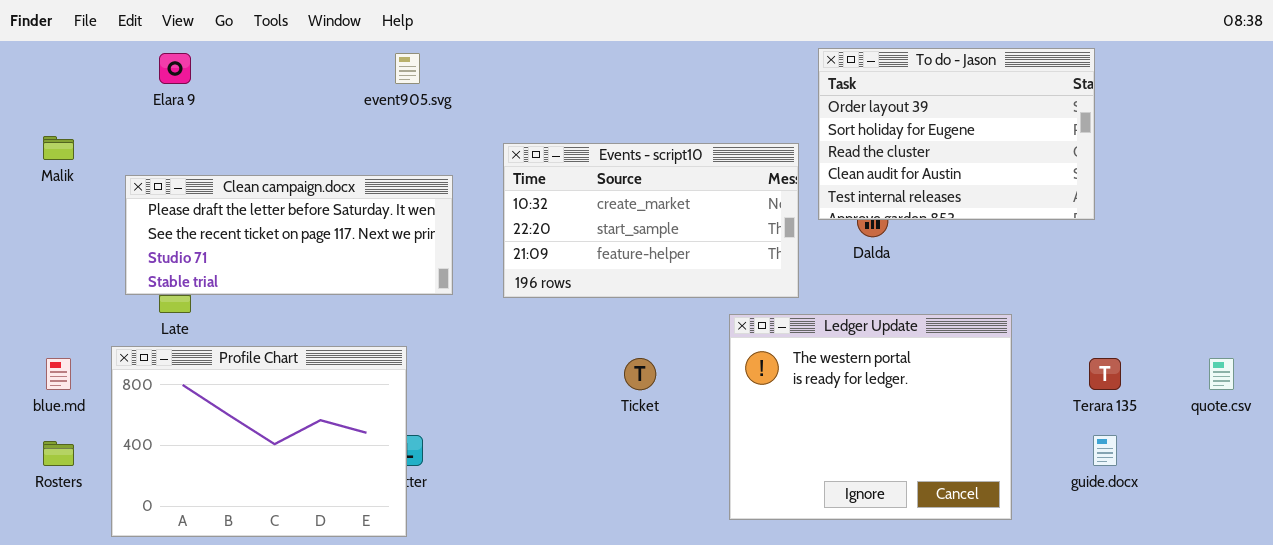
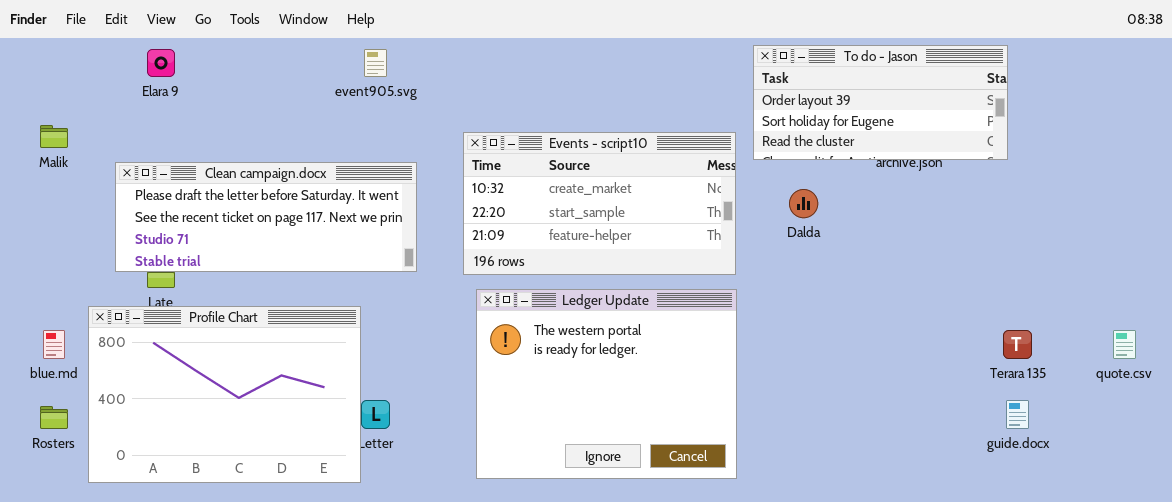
To do - Jason: [818,48,1095,220] -> [753,45,1008,160], resized
Ledger Update: [729,314,1012,520] -> [476,289,737,479], moved
Profile Chart: [111,346,407,537] -> [88,306,361,483], moved

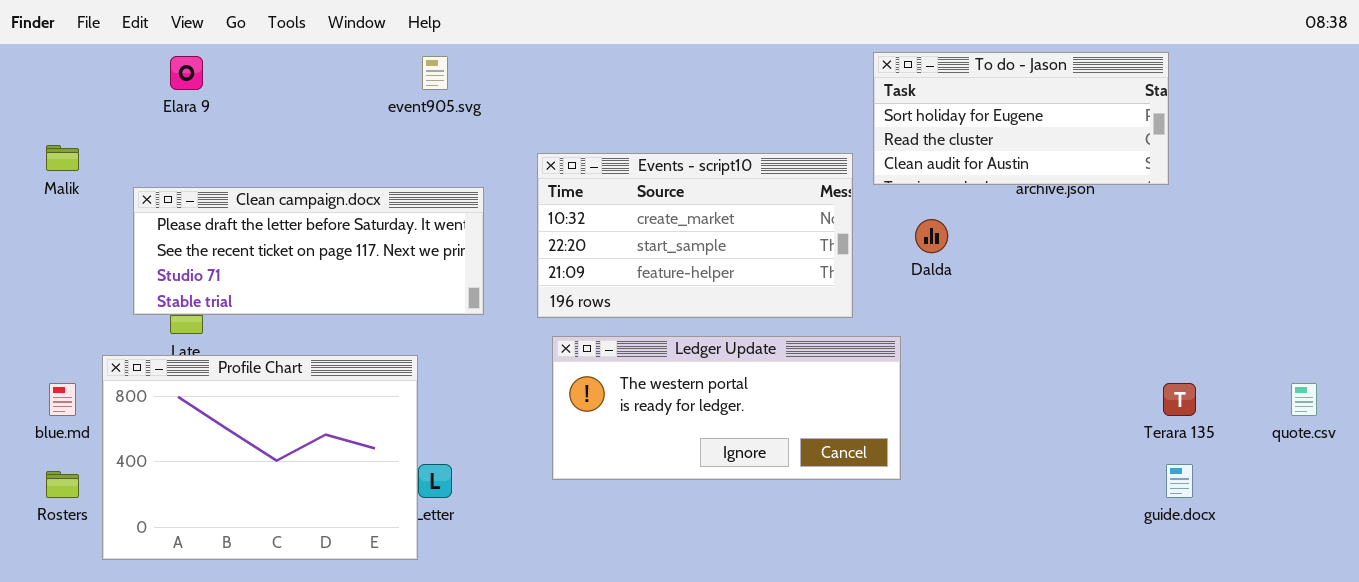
To do - Jason: [753,45,1008,160] -> [873,52,1169,185], scrolled down 1 row
Ledger Update: [476,289,737,479] -> [552,336,901,480], resized

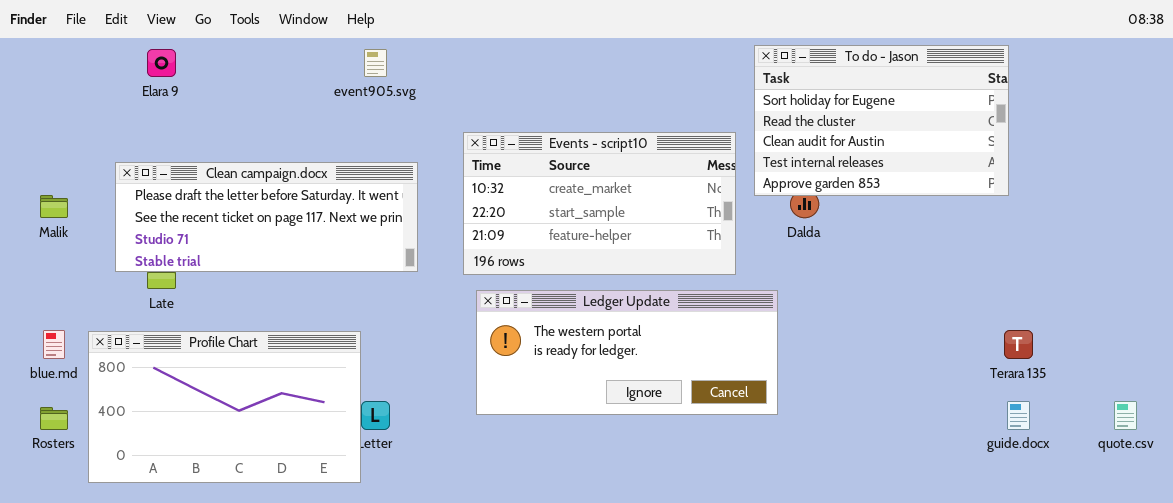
To do - Jason: [873,52,1169,185] -> [754,45,1009,196], resized
Malik: [46,145,79,171] -> [40,195,68,218], moved
Profile Chart: [102,355,418,560] -> [88,331,361,483], resized
quote.csv: [1291,383,1317,416] -> [1114,401,1137,430], moved

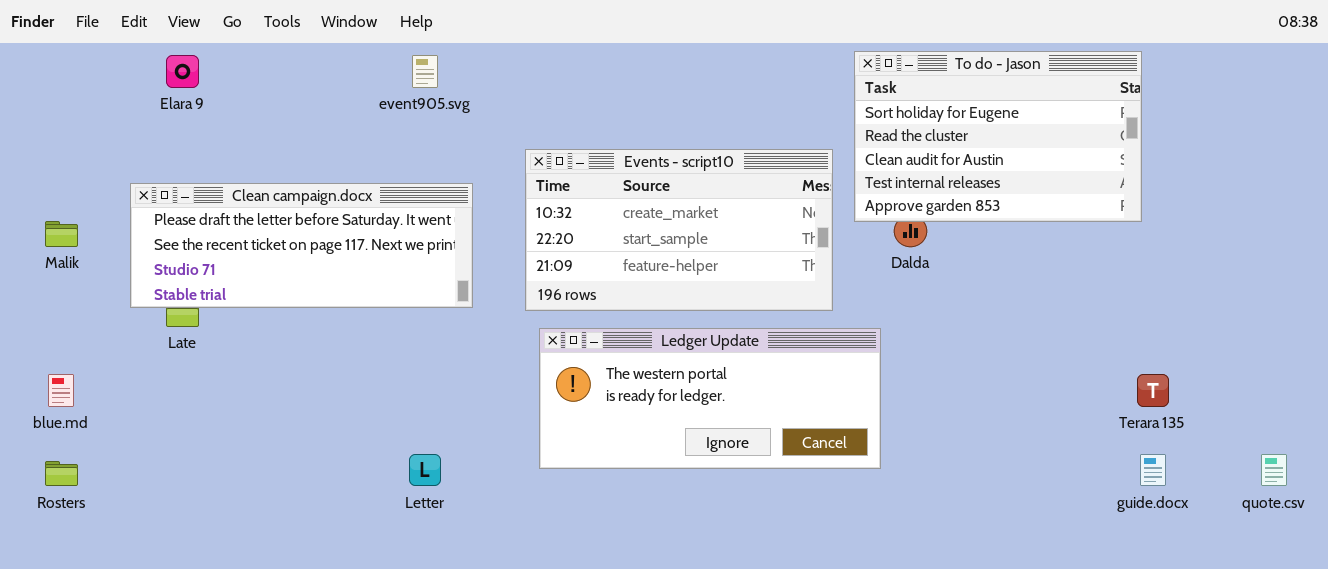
Profile Chart: [88,331,361,483] -> none, closed

